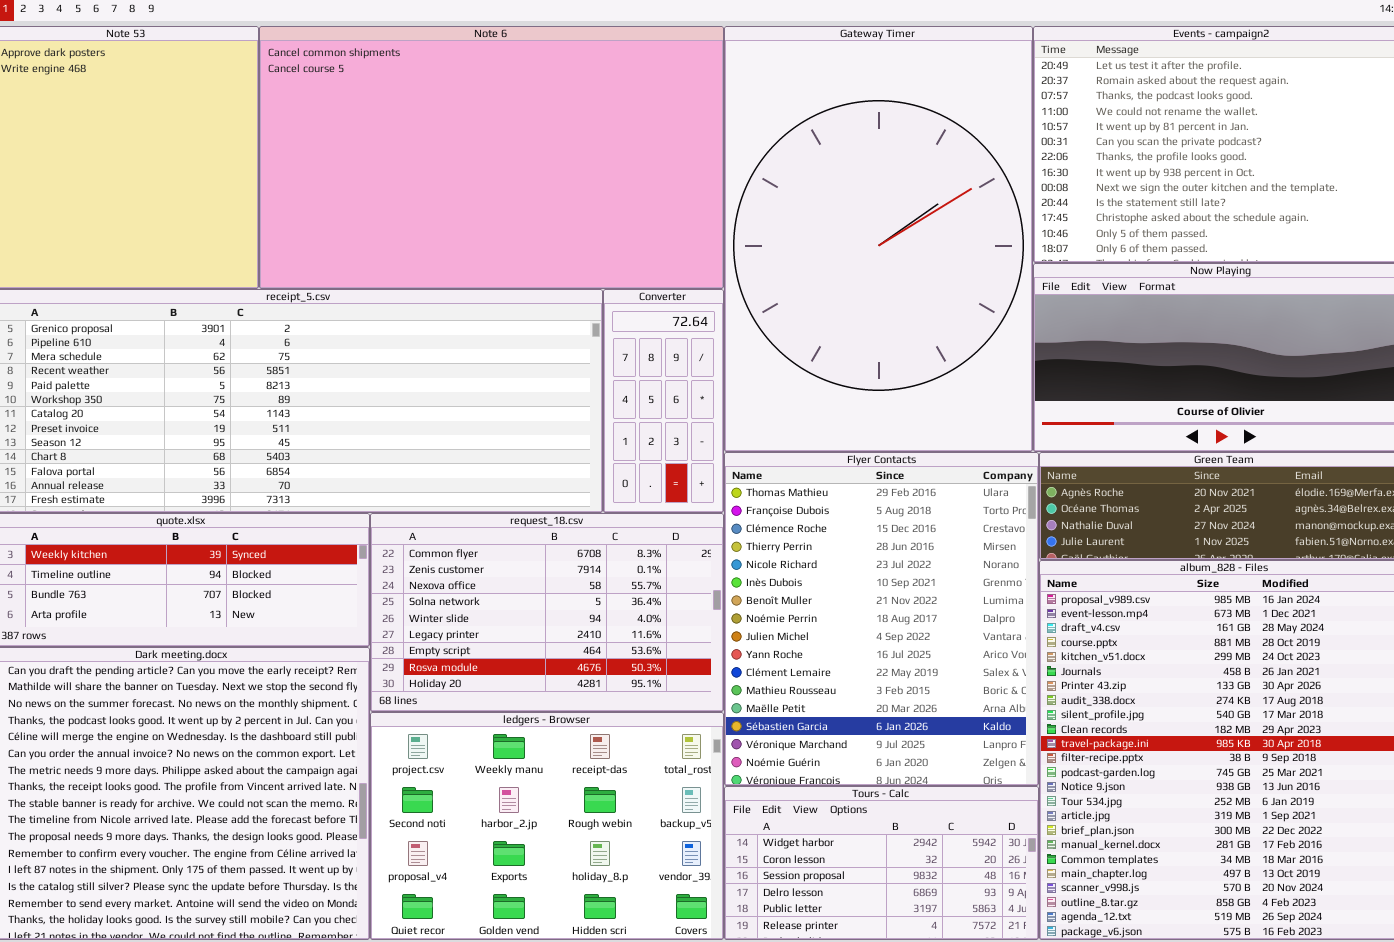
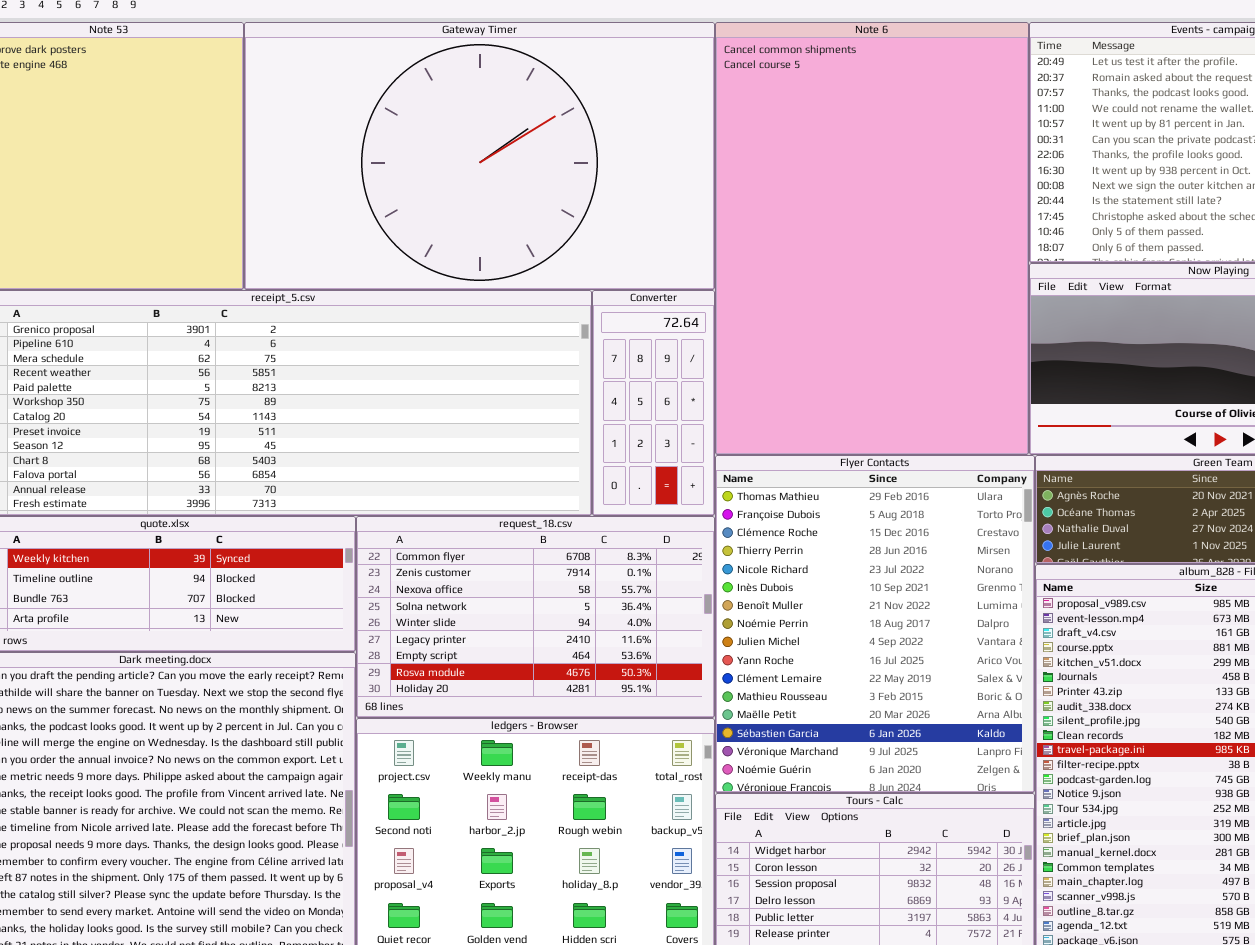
Note 6: [259,26,724,289] -> [715,22,1029,455], moved, resized
Gateway Timer: [724,26,1033,452] -> [244,22,715,290], moved, resized

